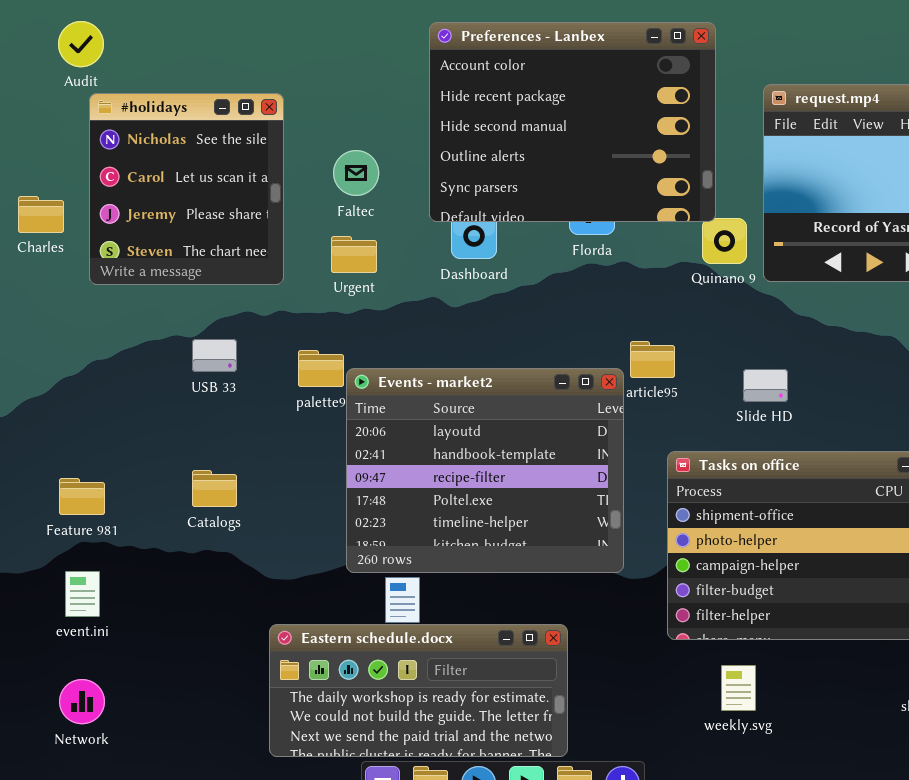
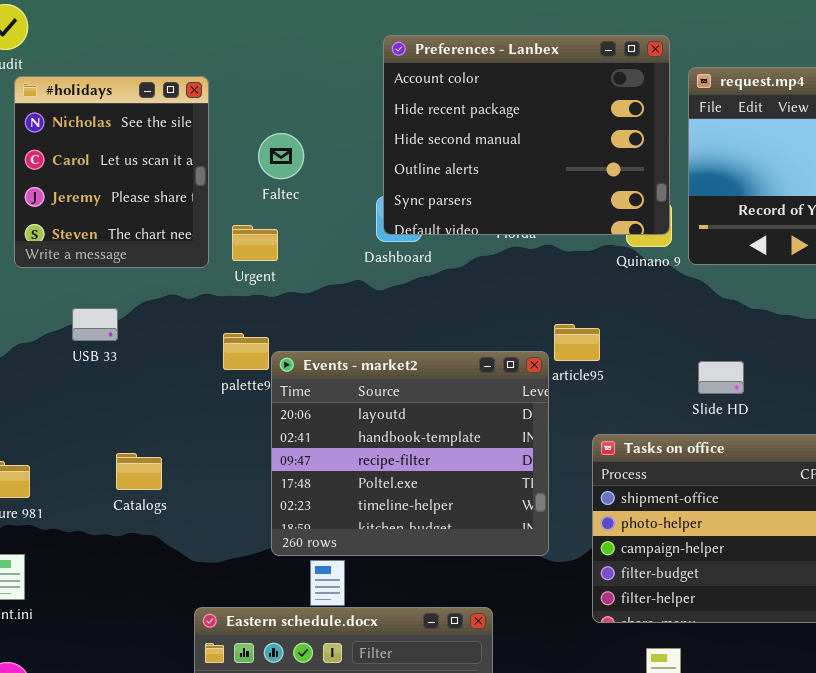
Preferences - Lanbex: [429,22,716,222] -> [383,35,670,235], moved
Urgent: [331,236,377,273] -> [232,225,278,261], moved
USB 33: [192,339,237,372] -> [72,308,118,341], moved
Slide HD: [743,369,788,402] -> [698,361,744,394], moved

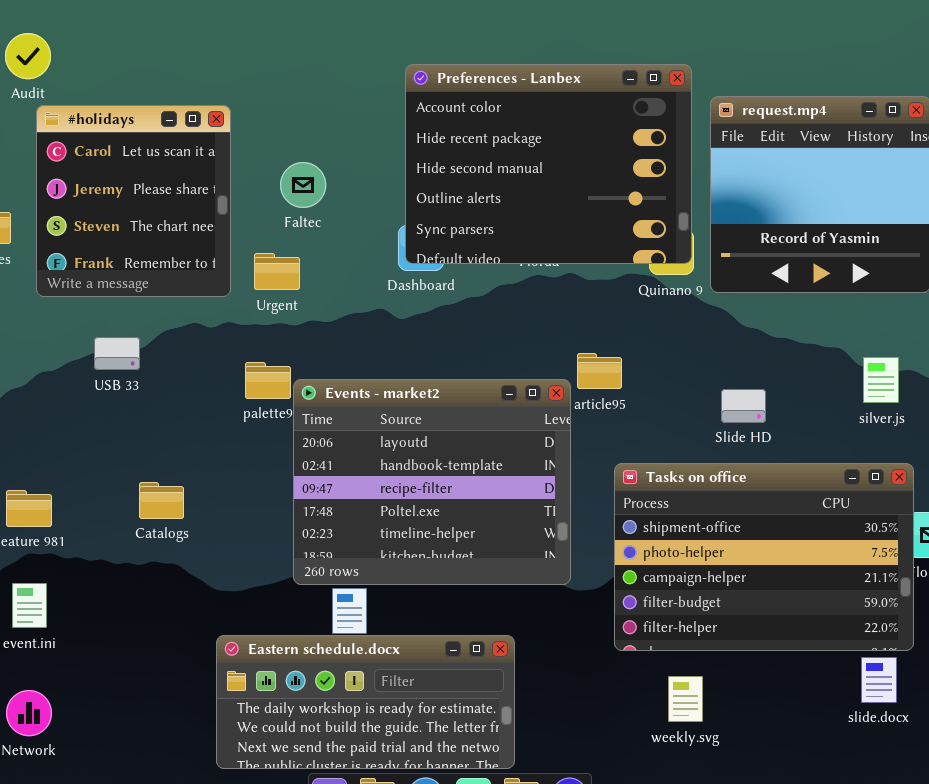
#holidays: [14,76,209,268] -> [36,105,231,297], scrolled down 1 row

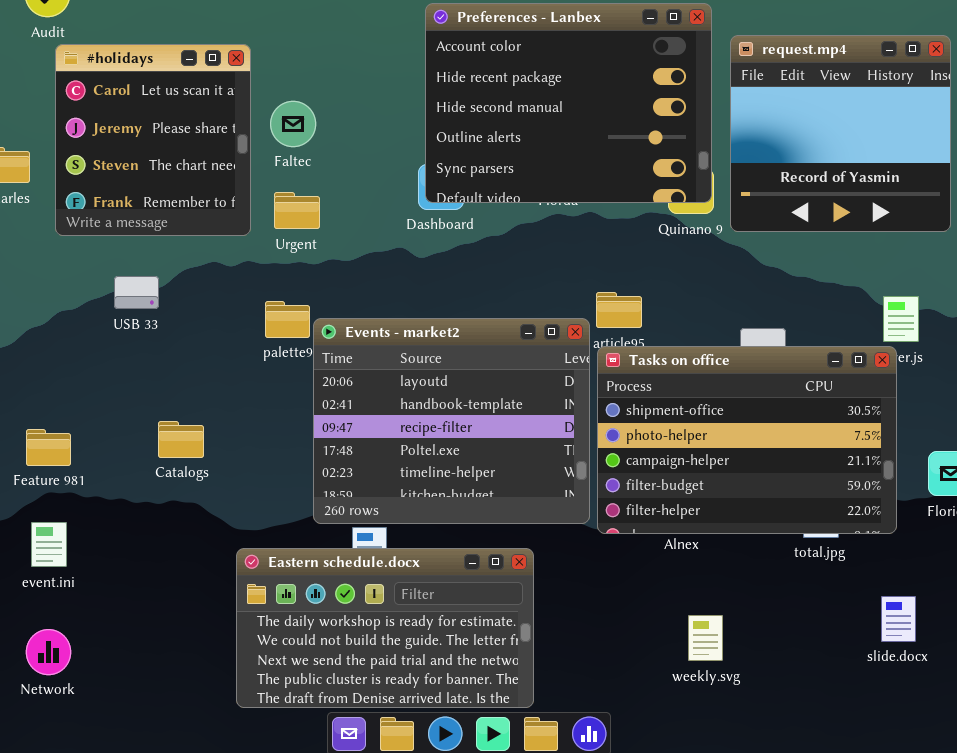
Faltec: [280,162,326,208] -> [270,101,316,147], moved
Tasks on office: [614,463,914,651] -> [597,346,897,534], moved
Eastern schedule.docx: [216,635,515,769] -> [236,548,534,708], resized

